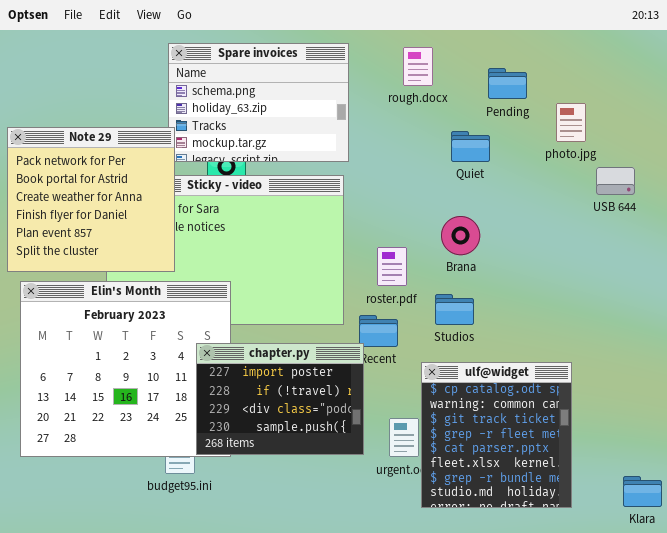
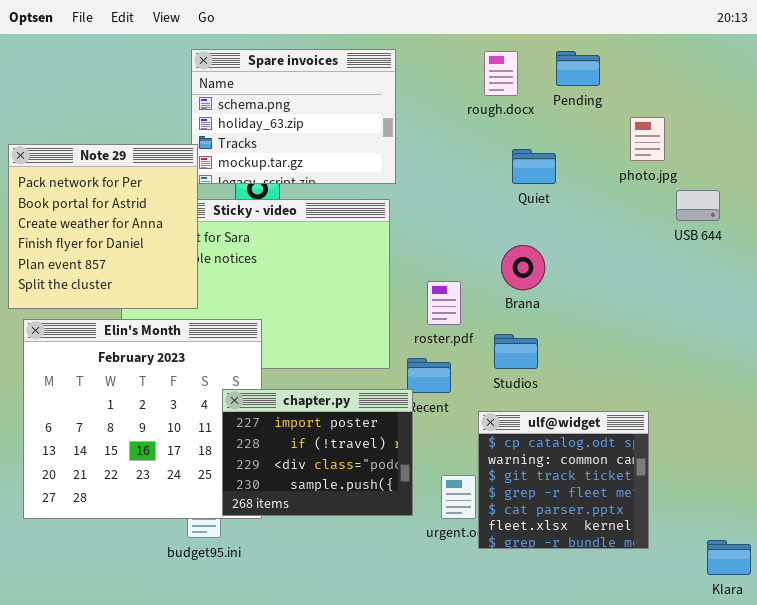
rough.docx: [403,47,433,86] -> [484,51,518,96], moved
Pending: [488,68,527,99] -> [556,51,600,86], moved
ulf@widget: [421,362,572,508] -> [478,411,649,549], resized

